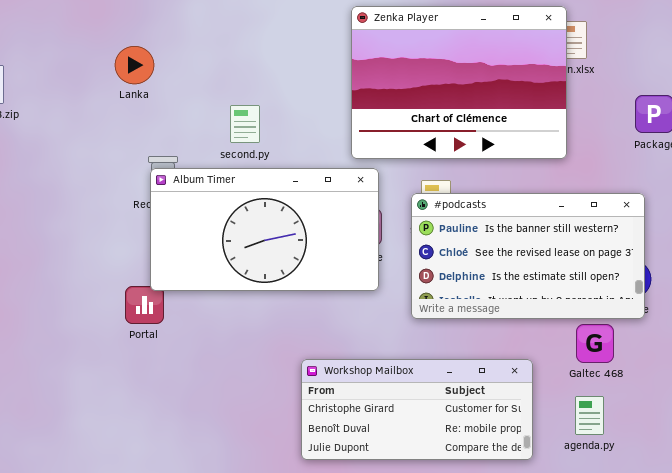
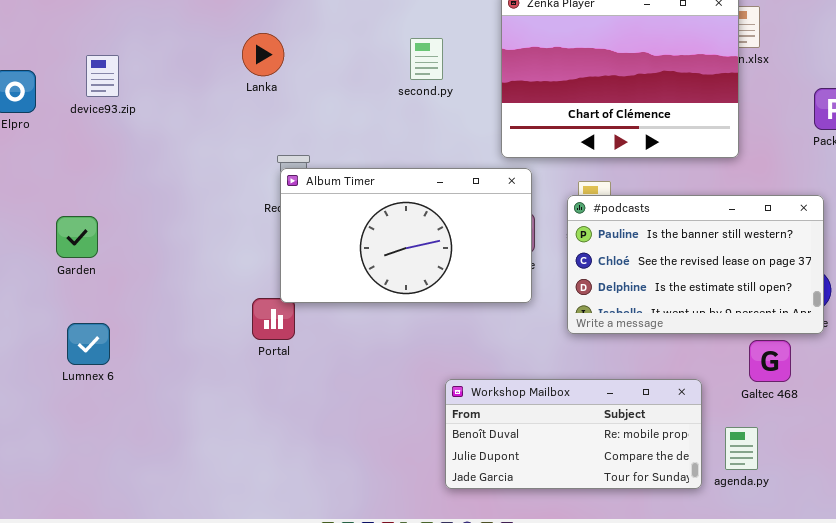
second.py: [230,105,260,143] -> [410,38,443,80], moved
Workshop Mailbox: [301,359,533,460] -> [445,379,702,489], scrolled down 1 row
agenda.py: [575,396,604,435] -> [725,427,758,470], moved

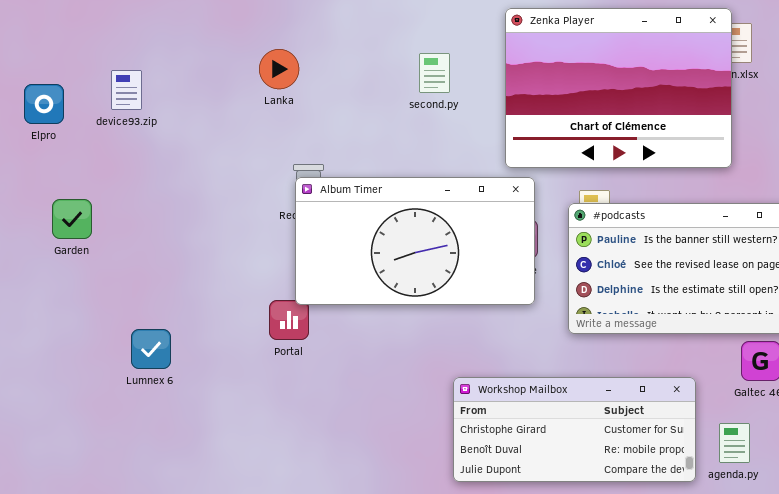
Garden: [56,216,98,258] -> [52,199,92,239], moved
Lumnex 6: [67,323,110,365] -> [131,329,171,369], moved
Workshop Mailbox: [445,379,702,489] -> [453,377,696,482], scrolled up 1 row

